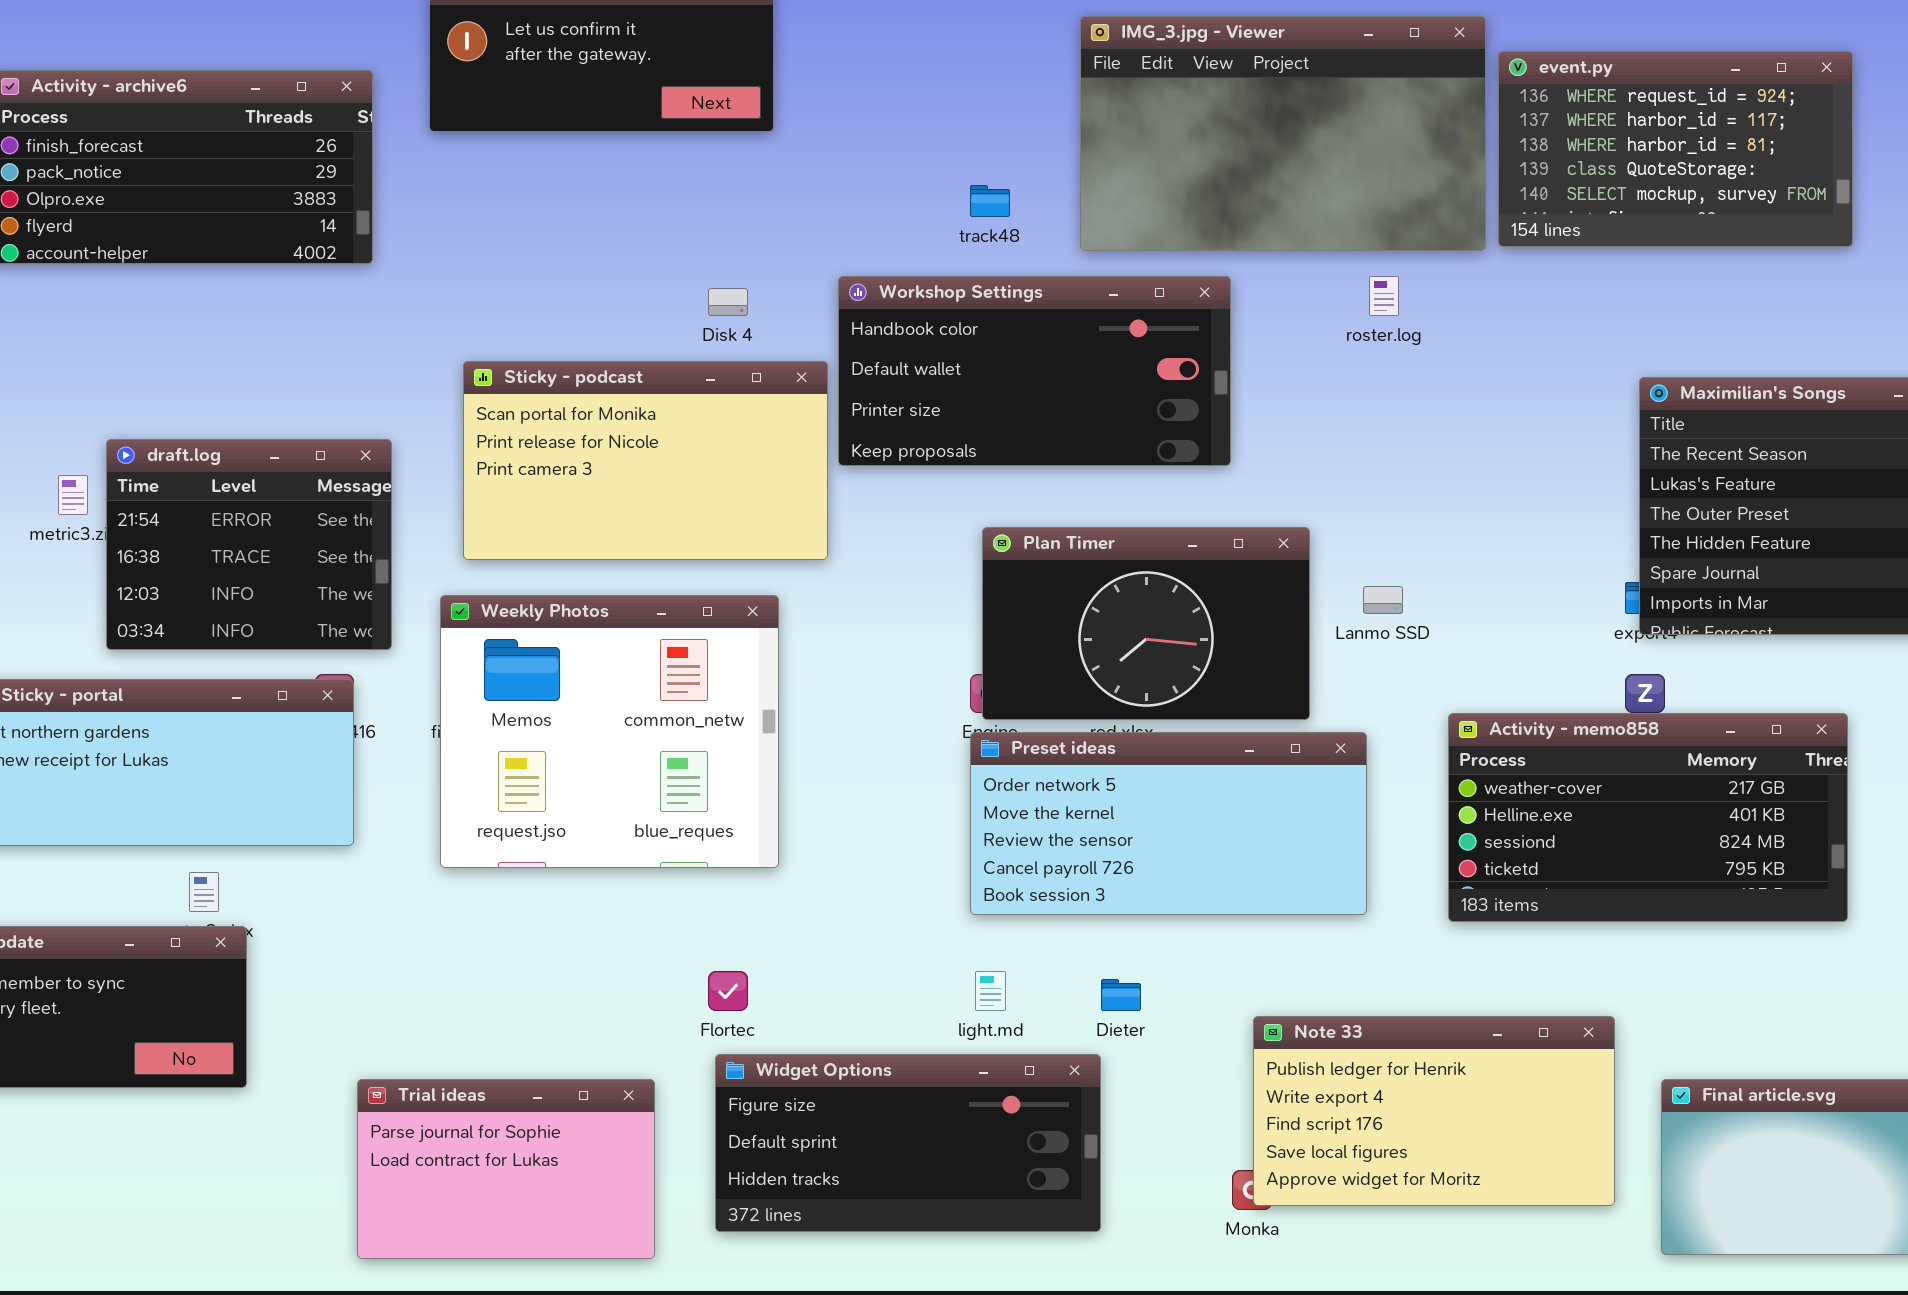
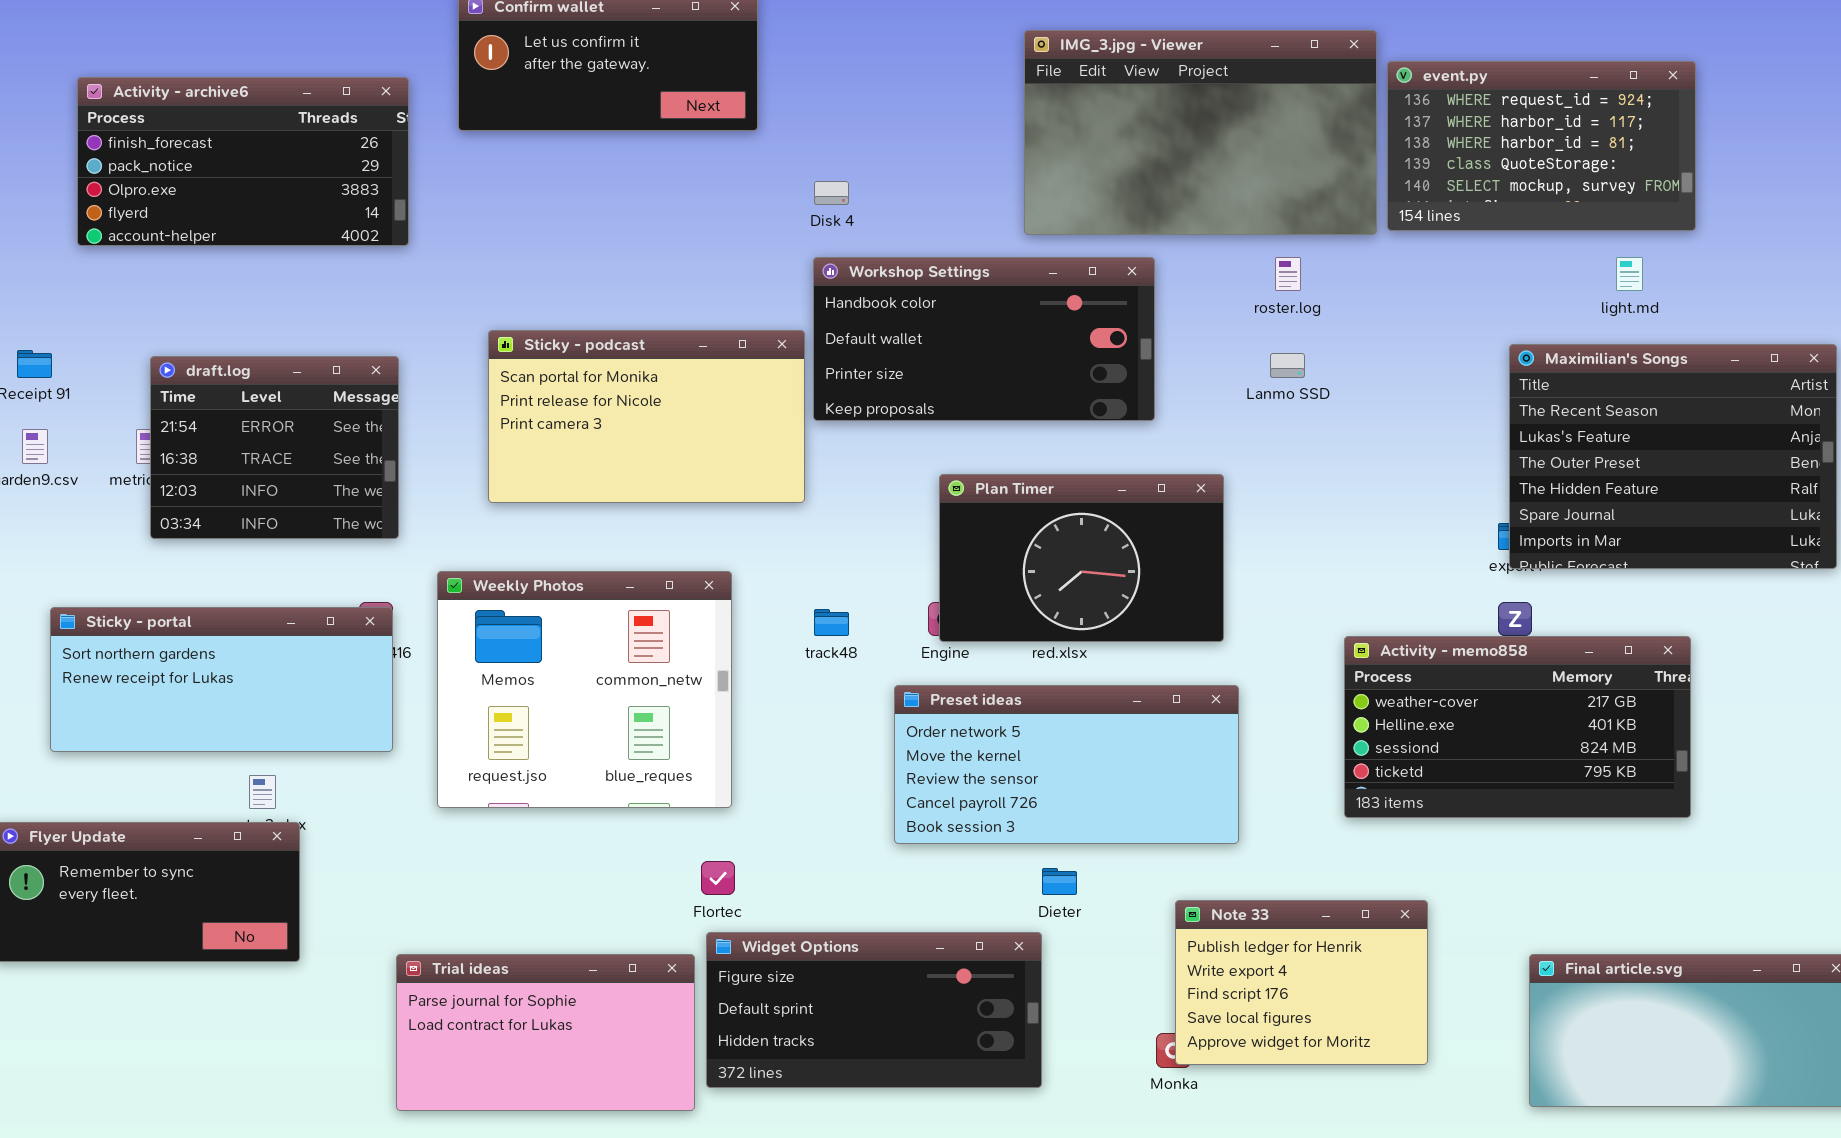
track48: [970,185,1010,217] -> [814,609,849,636], moved
Disk 4: [708,288,748,316] -> [814,181,849,205], moved
draft.log: [106,439,392,650] -> [150,356,399,539], moved
Lanmo SSD: [1363,586,1403,614] -> [1270,353,1305,378], moved
Weekly Photos: [440,595,779,868] -> [437,571,732,808], moved
Preset ideas: [970,732,1367,915] -> [894,685,1239,844], moved
light.md: [975,971,1006,1011] -> [1616,257,1643,291], moved
Note 33: [1253,1016,1615,1206] -> [1175,900,1428,1065], resized
Trial ideas: [357,1079,655,1259] -> [396,954,695,1111], resized

